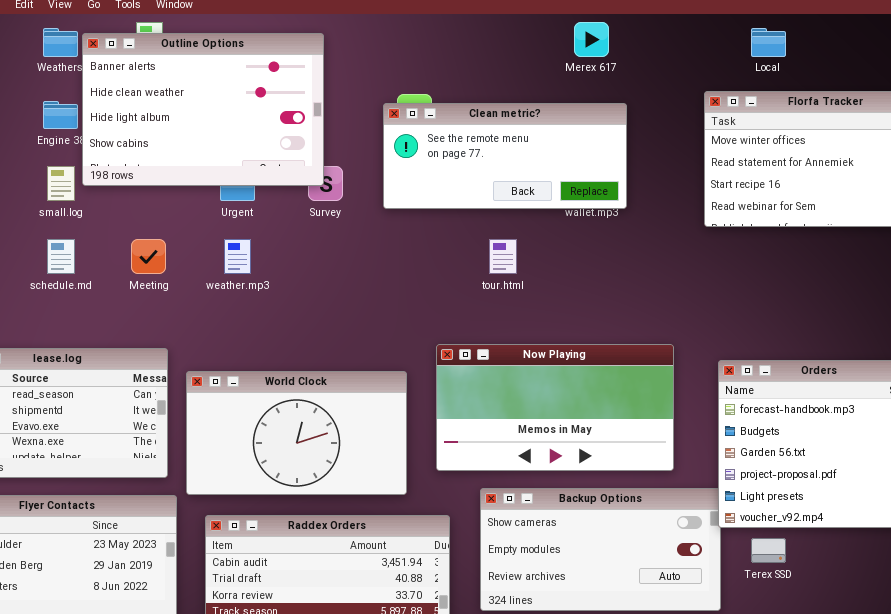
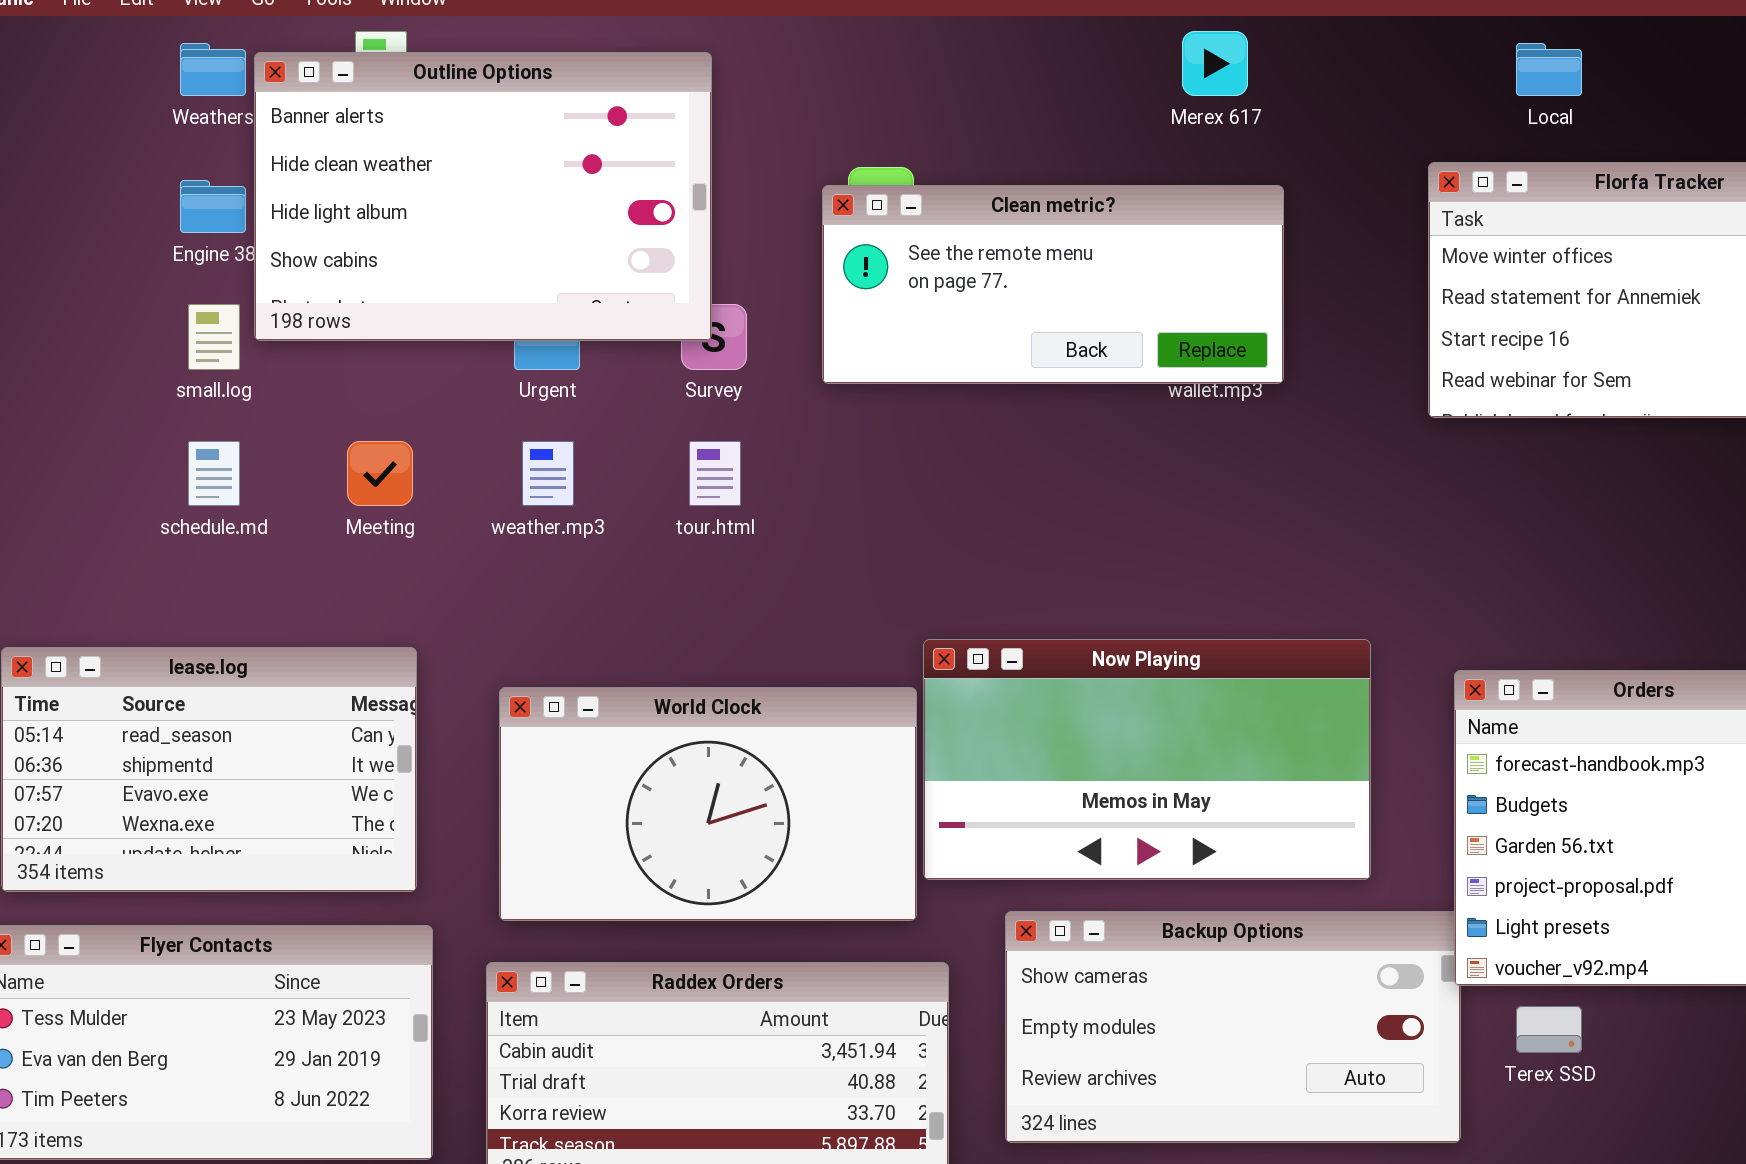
tour.html: [489,239,517,274] -> [689,441,741,506], moved
World Clock: [186,371,407,495] -> [499,687,917,921], moved

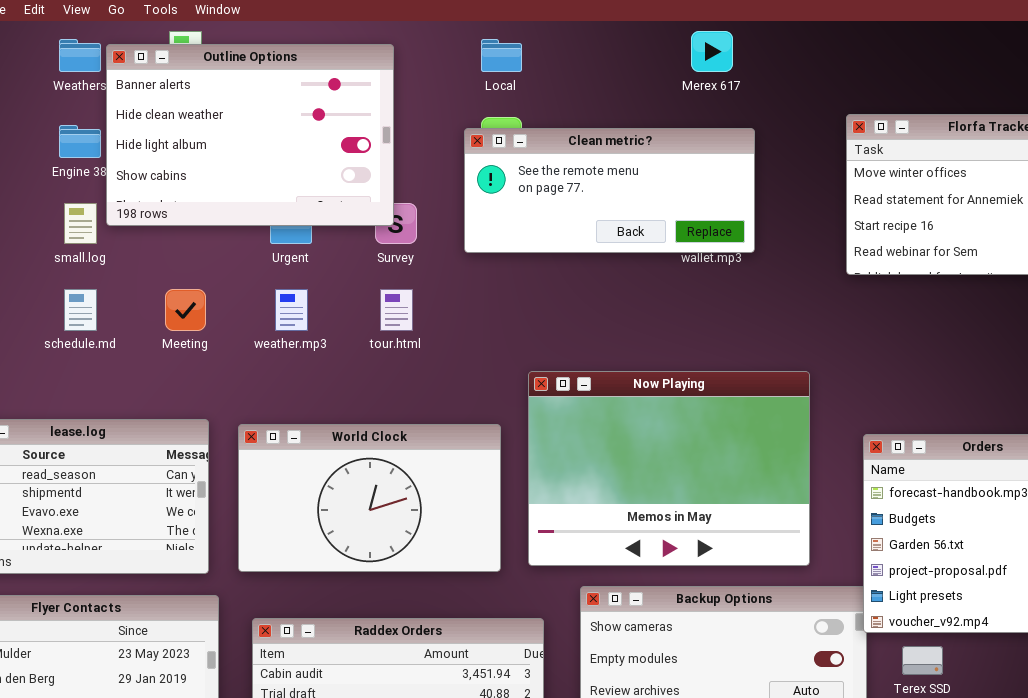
Local: [1516,43,1582,96] -> [481,39,522,72], moved
Now Playing: [923,639,1371,880] -> [528,371,810,566], resized
World Clock: [499,687,917,921] -> [238,424,501,572], moved

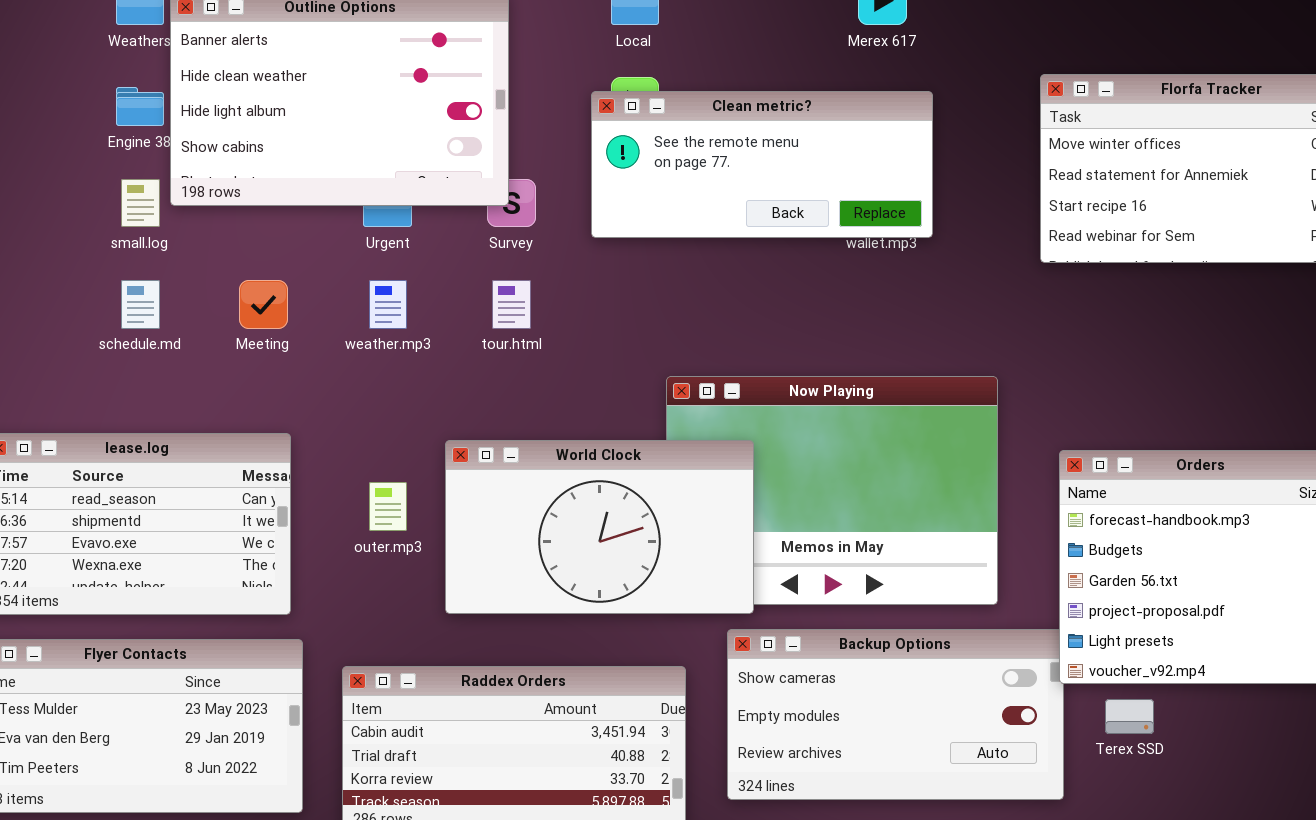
World Clock: [238,424,501,572] -> [445,440,754,614], moved

